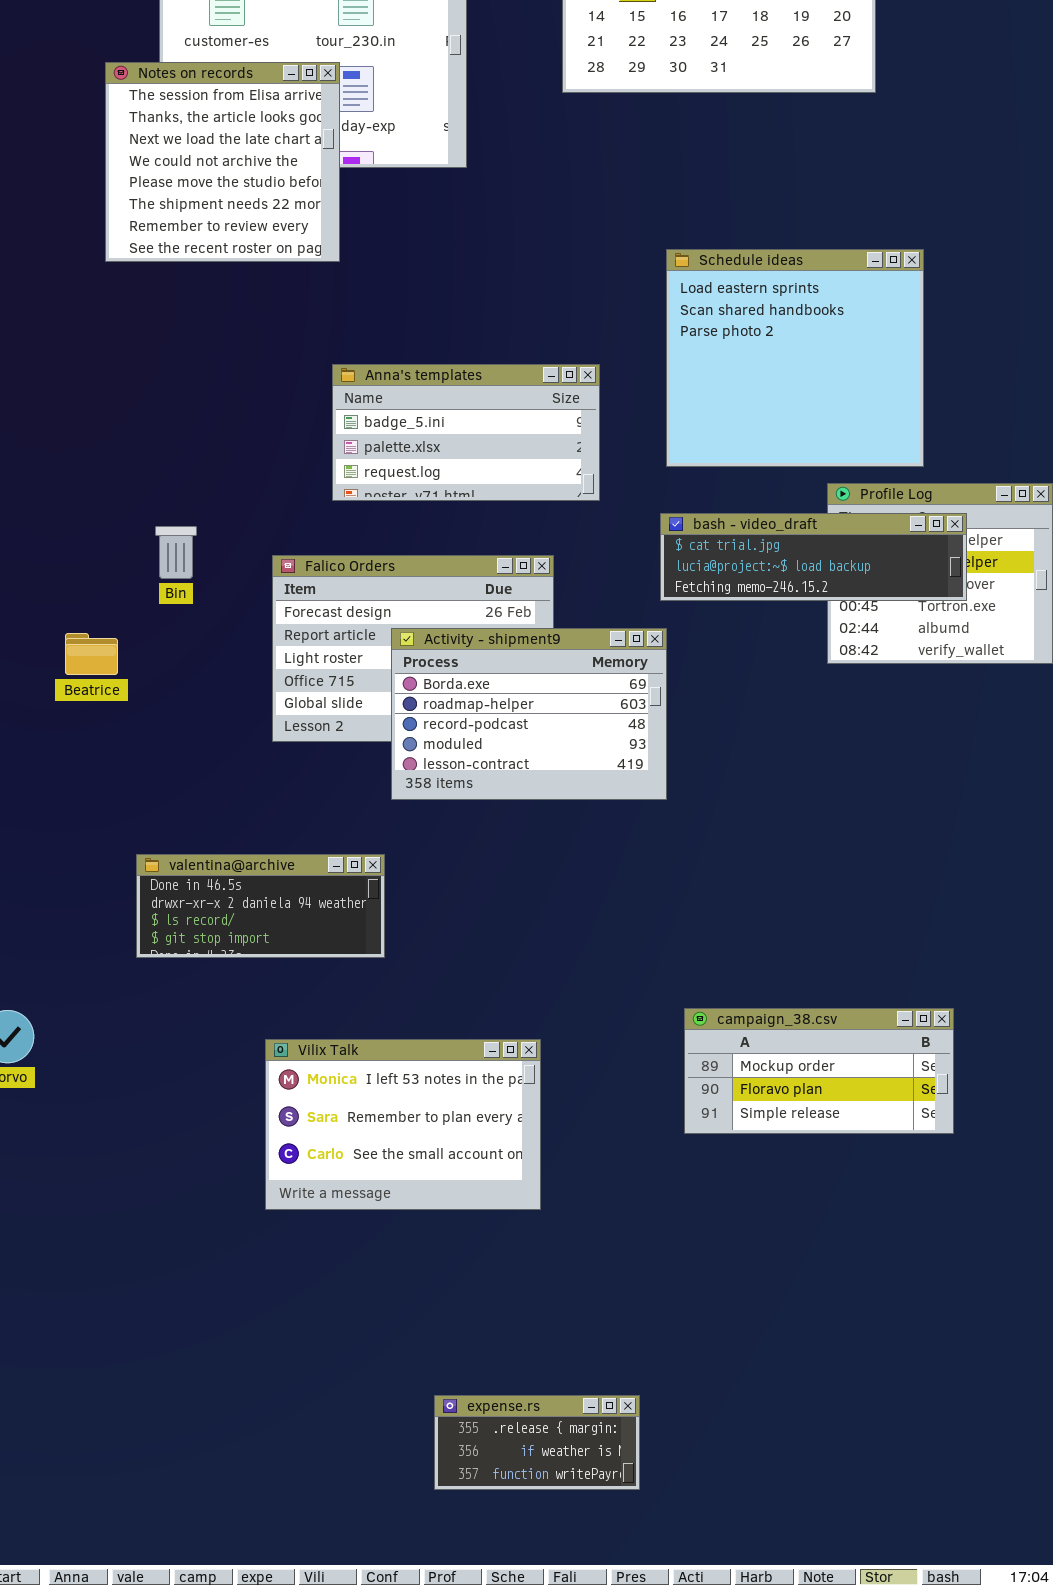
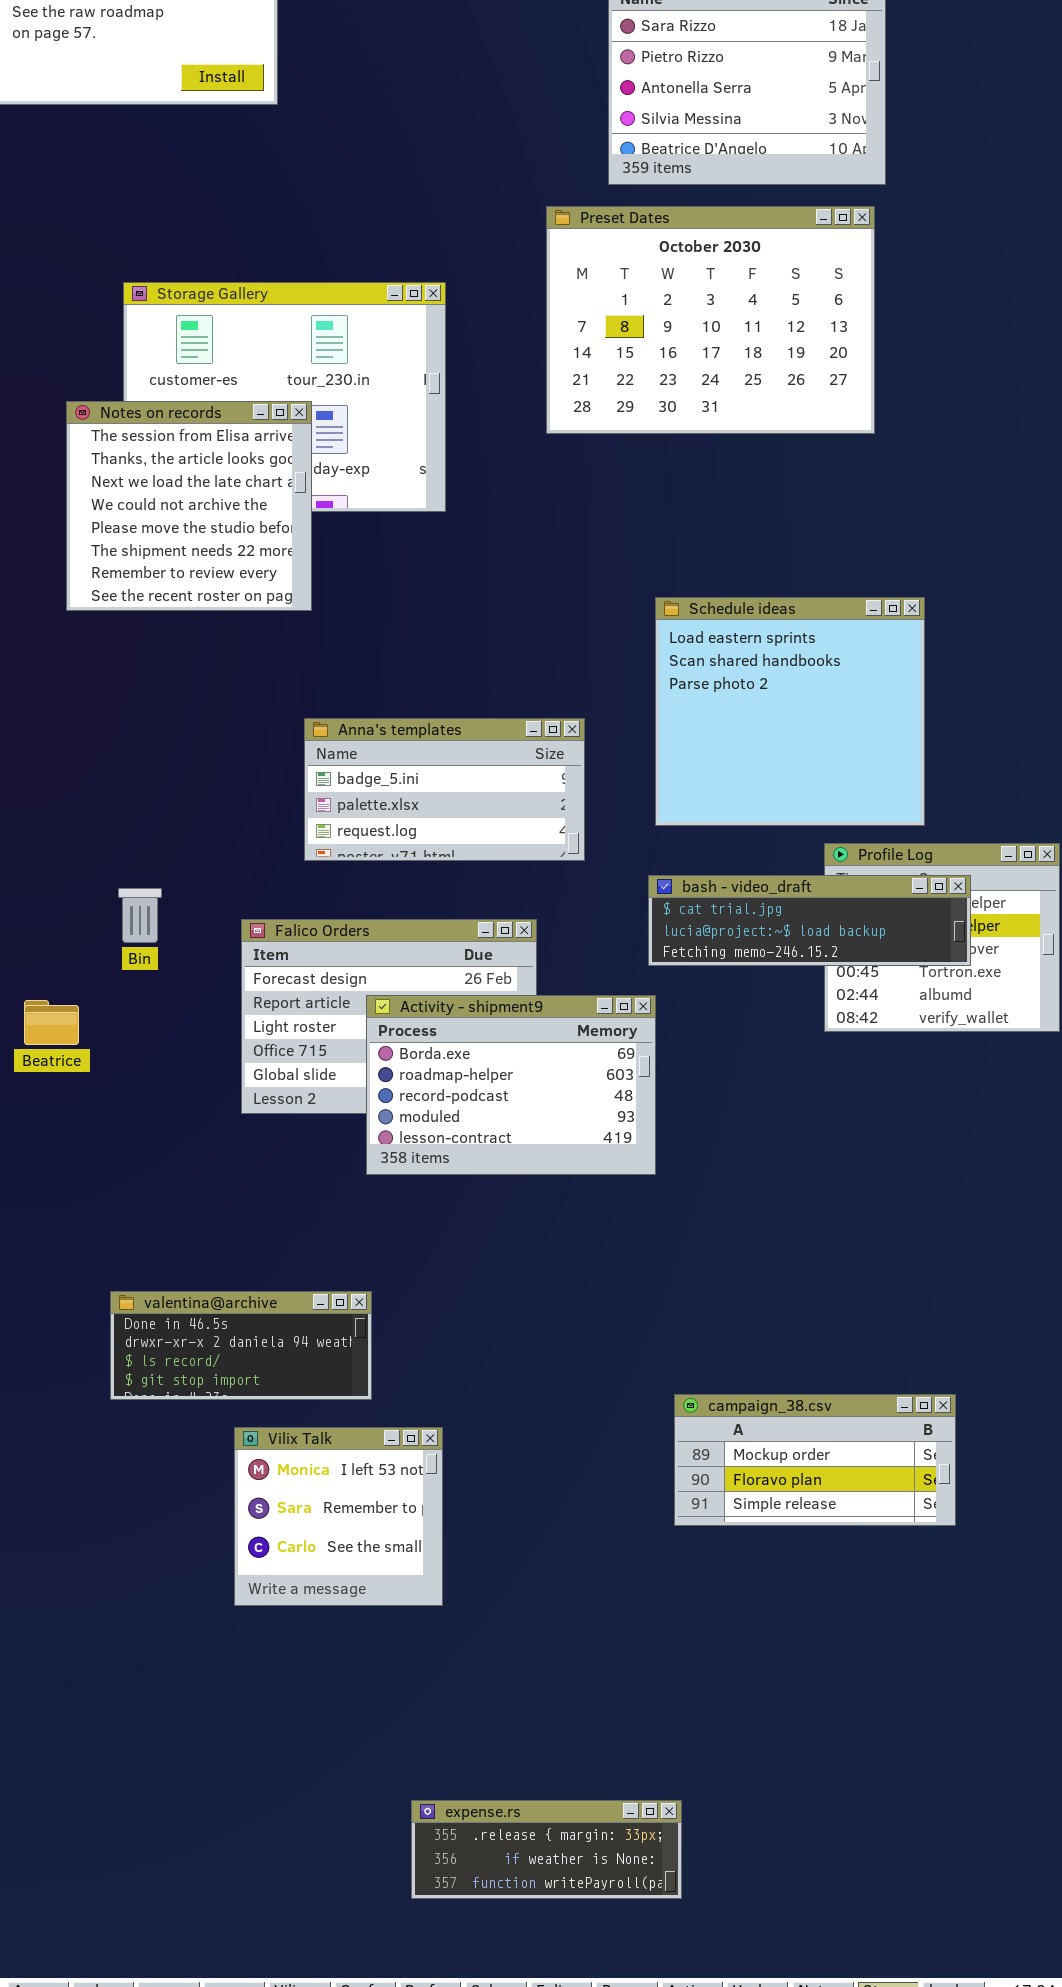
valentina@archive: [136,854,385,958] -> [110,1291,372,1400], moved
Vilix Talk: [265,1039,541,1210] -> [234,1427,443,1606], resized
expense.rs: [434,1395,640,1490] -> [411,1800,682,1899], resized

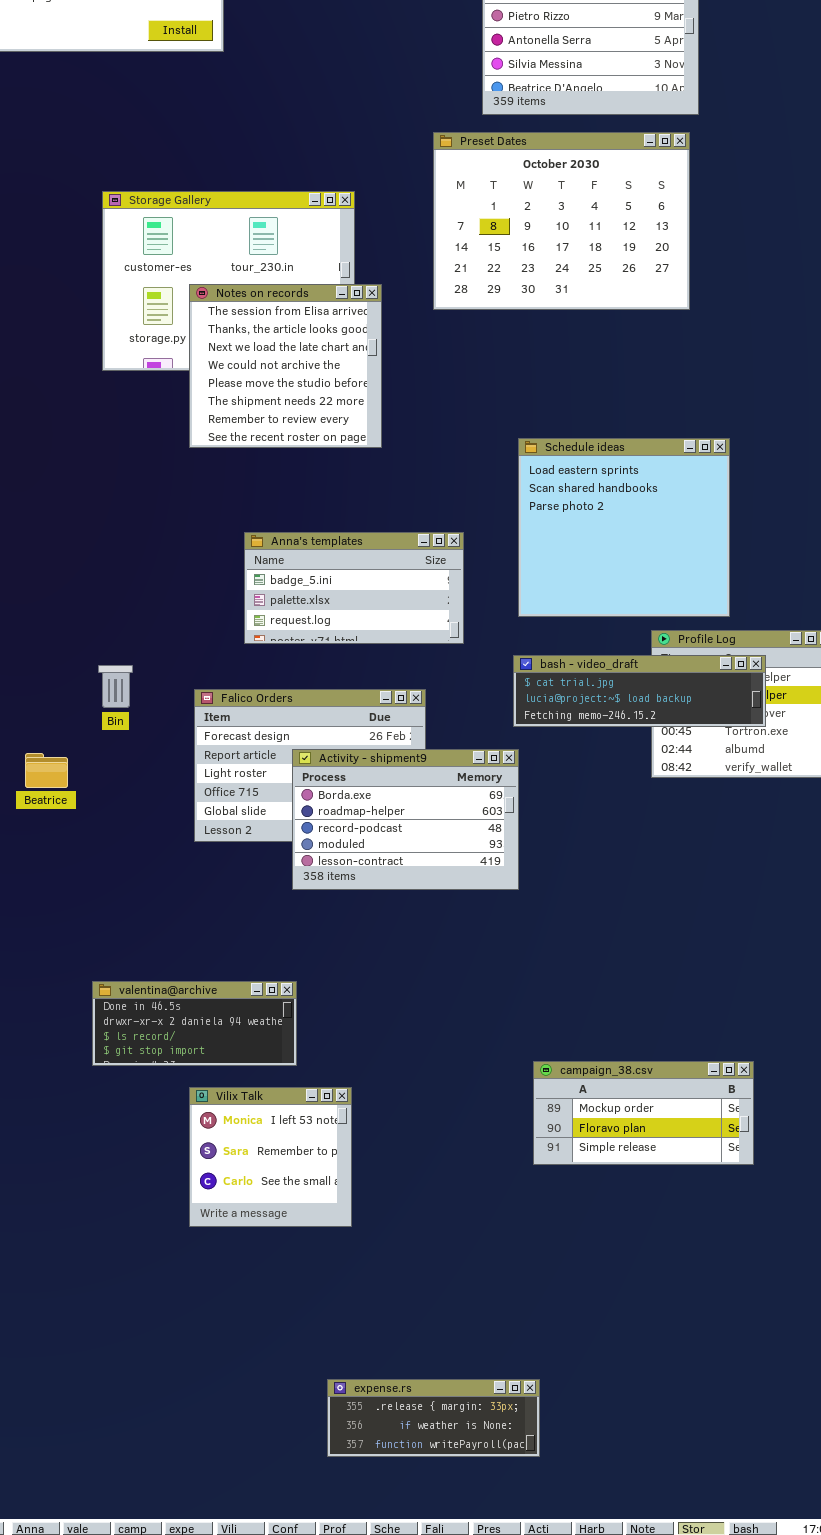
Notes on records: [66,401,312,611] -> [189,284,382,448], moved

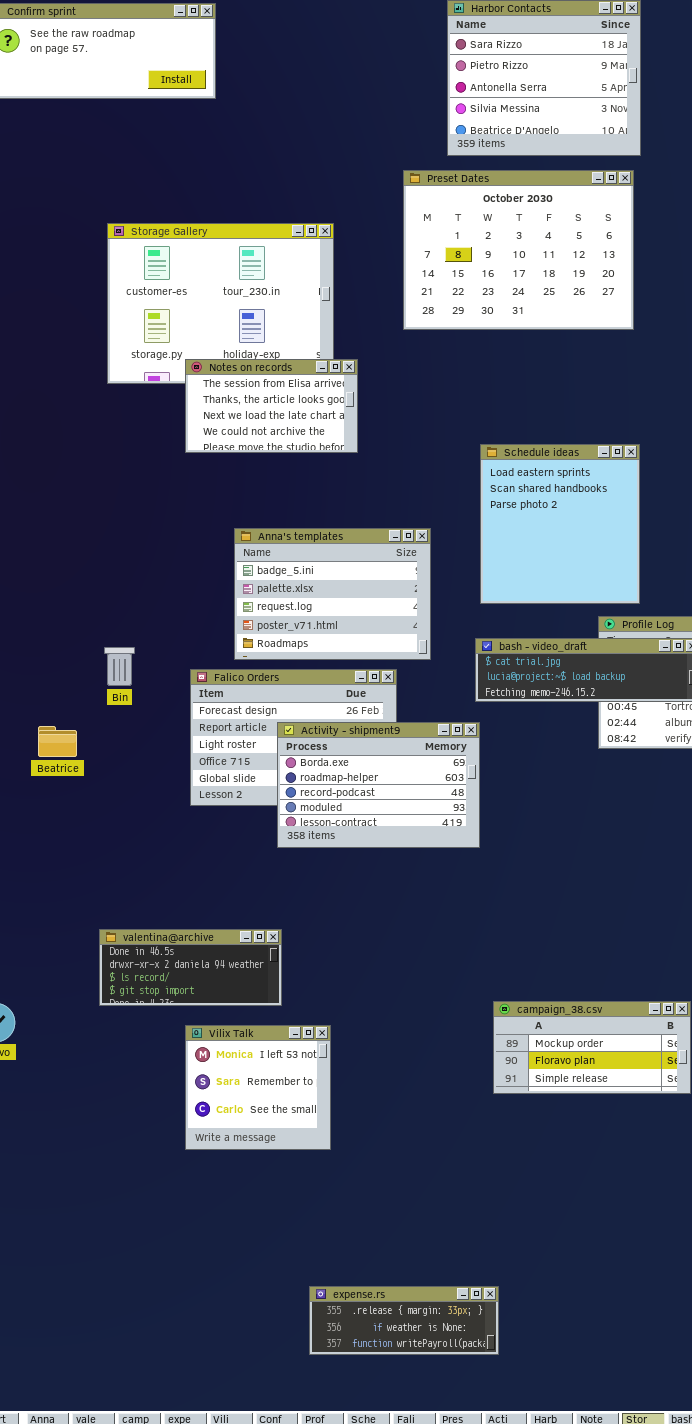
Notes on records: [189,284,382,448] -> [185,359,358,453], resized
Schedule ideas: [518,438,730,617] -> [480,444,640,604], resized
Anna's templates: [244,532,464,644] -> [234,528,431,660], resized

